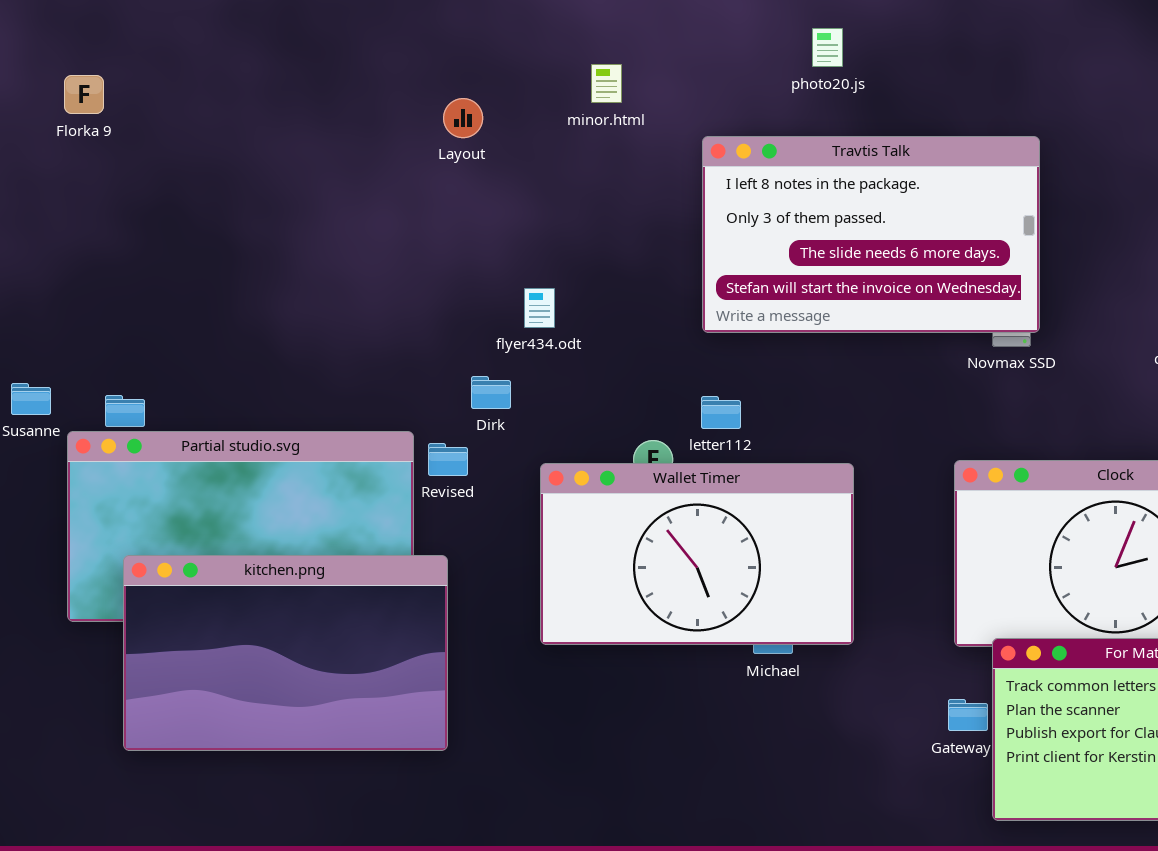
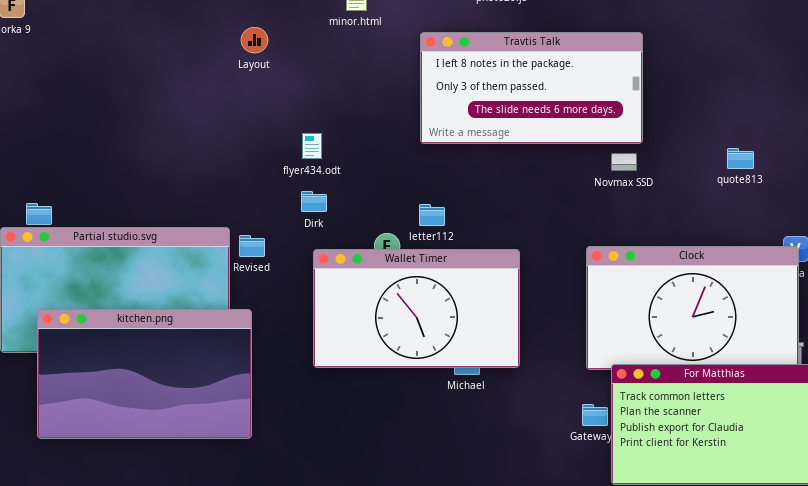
Layout: [443,98,483,138] -> [241,27,268,53], moved
Travtis Talk: [702,136,1040,333] -> [420,32,643,144], resized
Dirk: [471,376,511,409] -> [301,191,327,212], moved

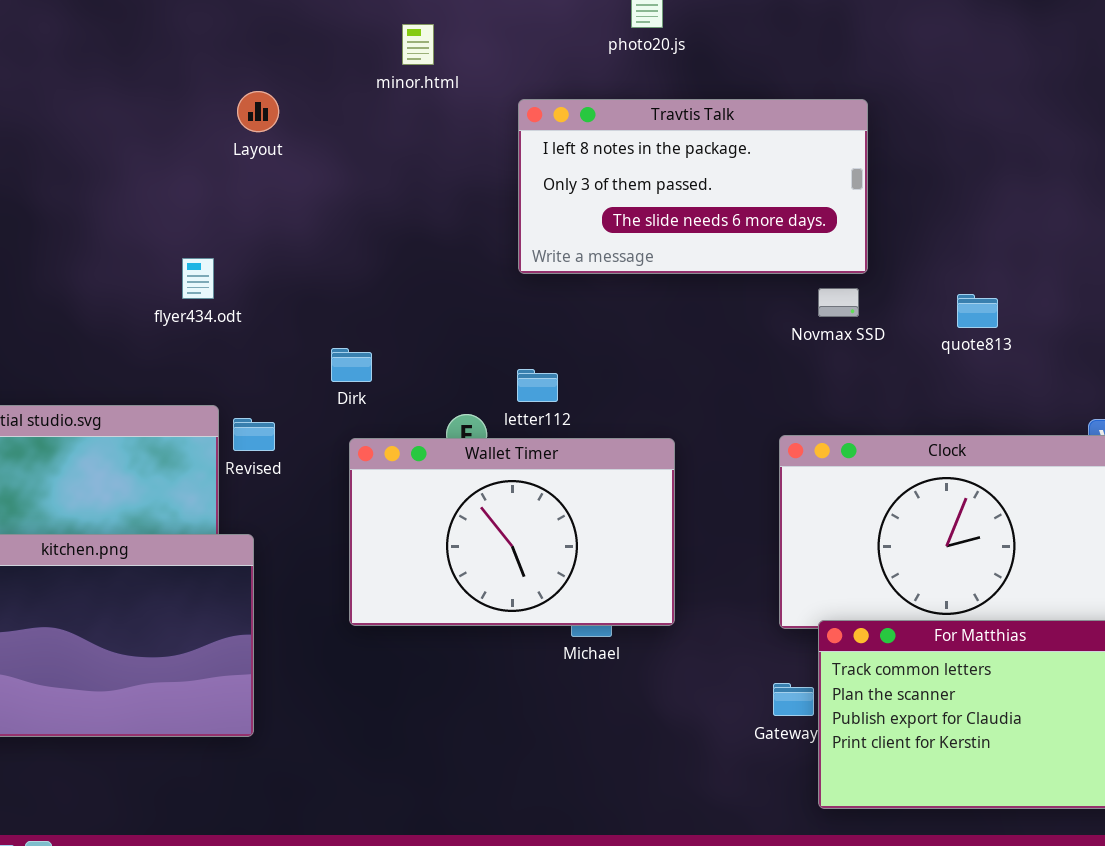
flyer434.odt: [302,133,322,159] -> [182,258,214,299], moved
quote813: [727,148,754,169] -> [957,294,998,328], moved

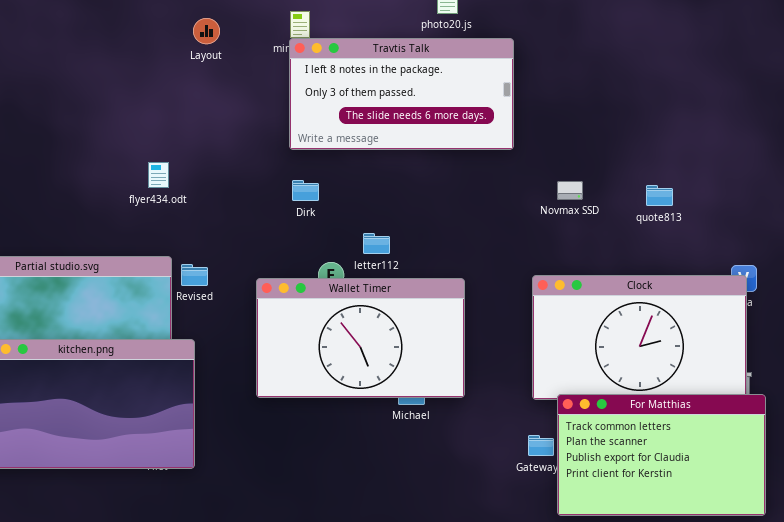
Layout: [237,91,279,132] -> [193,18,220,44], moved
Travtis Talk: [518,99,868,274] -> [289,38,514,150], moved
Dirk: [331,348,372,382] -> [292,180,319,201], moved

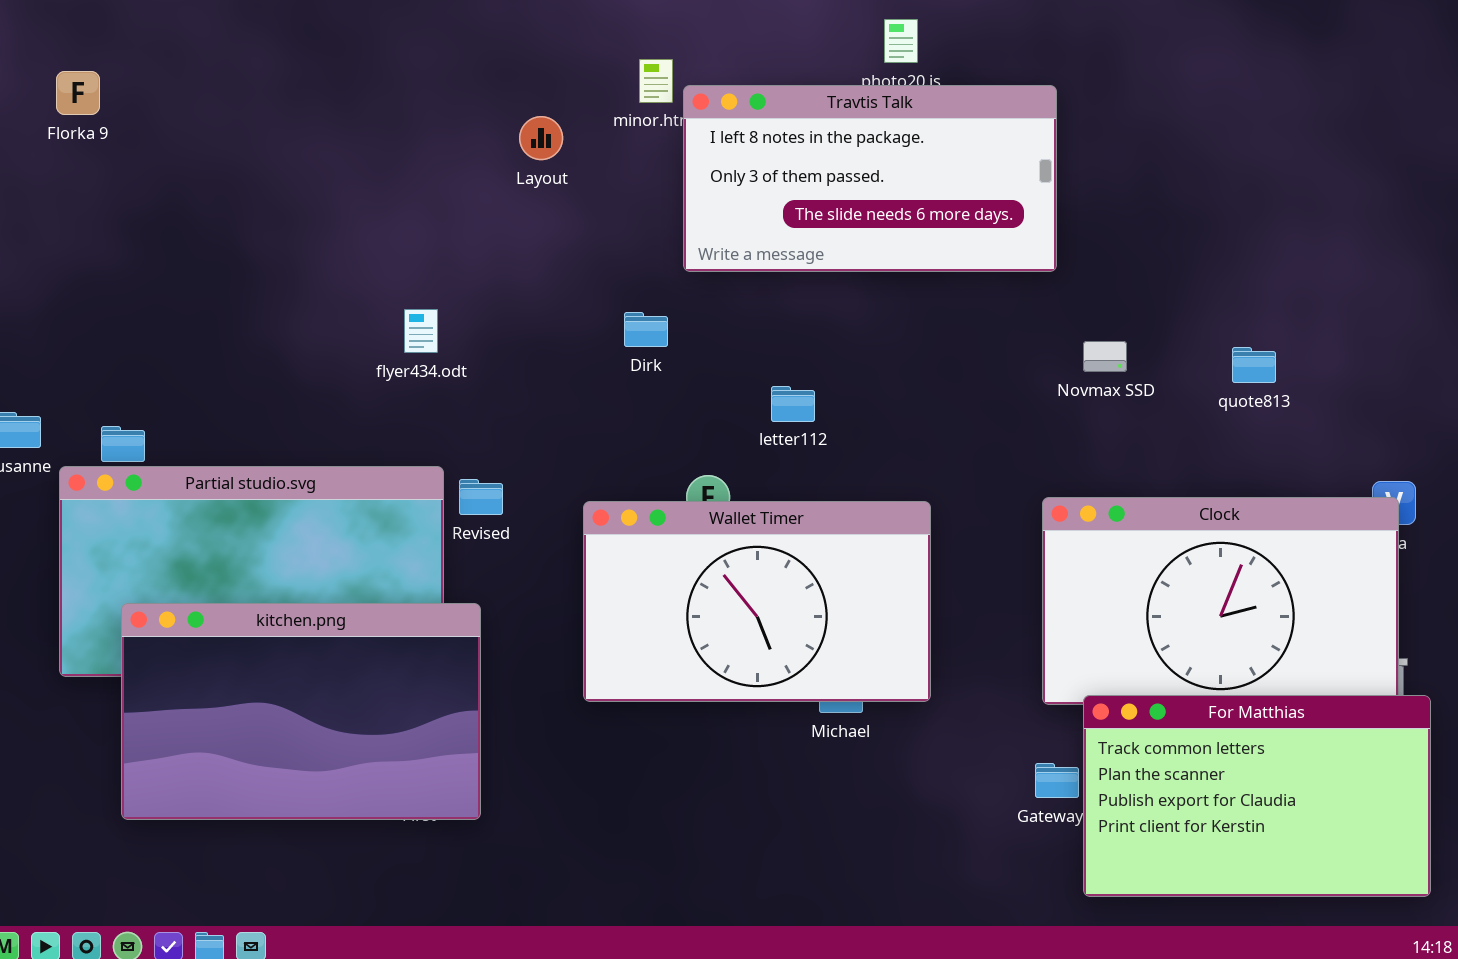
Layout: [193,18,220,44] -> [519,116,563,160], moved
Travtis Talk: [289,38,514,150] -> [683,85,1057,272], moved
Dirk: [292,180,319,201] -> [624,312,668,347], moved
letter112: [363,233,390,254] -> [771,386,815,422], moved

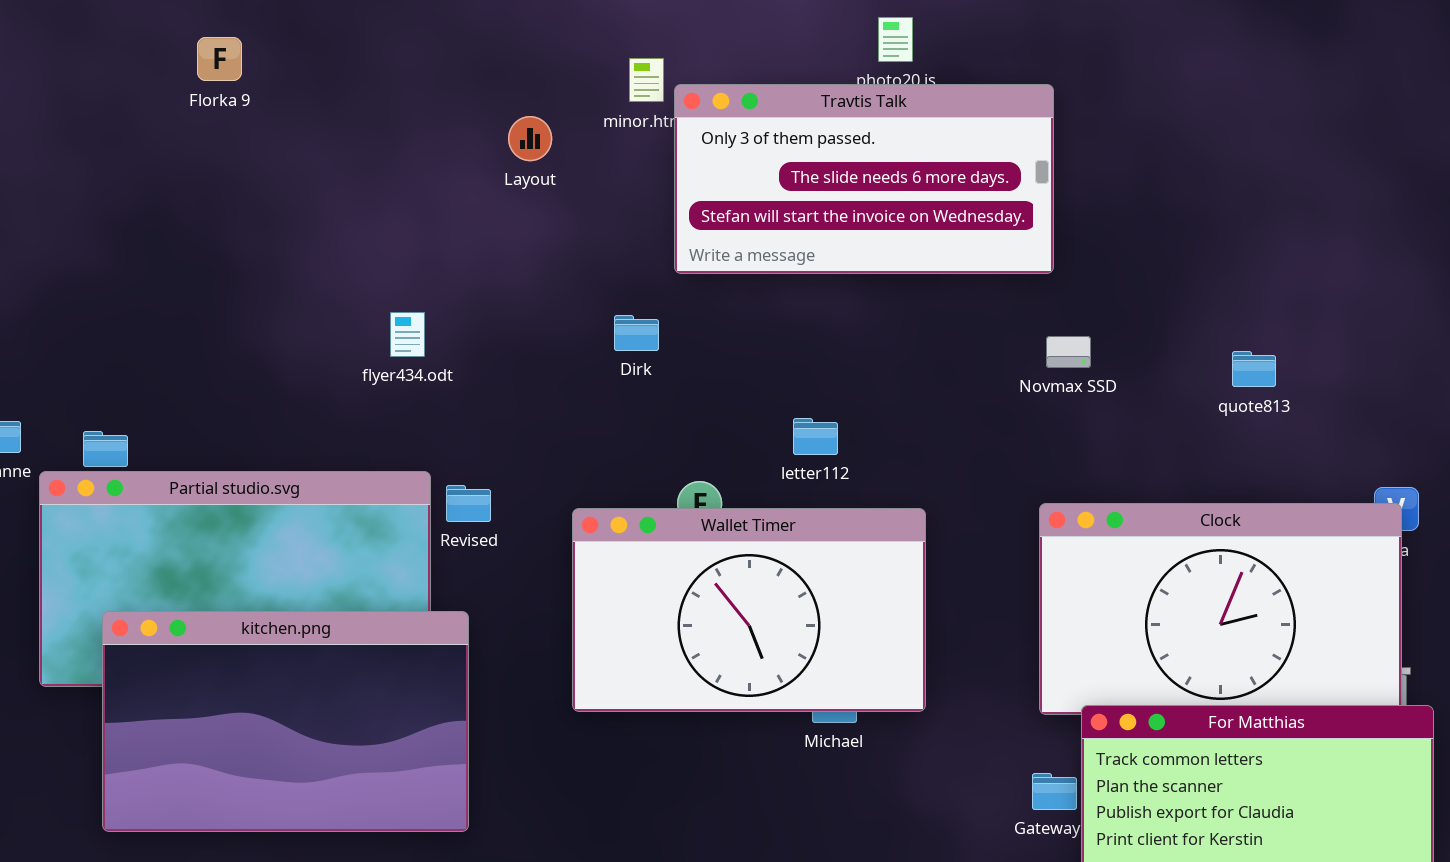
Florka 9: [56,71,100,115] -> [197,37,242,81], moved
Travtis Talk: [683,85,1057,272] -> [674,84,1054,274], scrolled down 1 row
Novmax SSD: [1083,341,1127,372] -> [1046,336,1091,368], moved
letter112: [771,386,815,422] -> [793,418,838,455], moved

